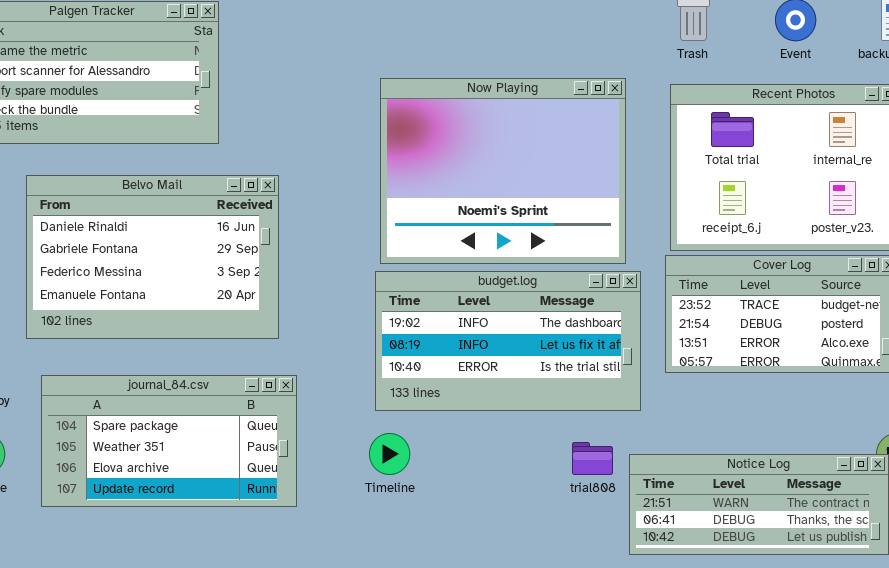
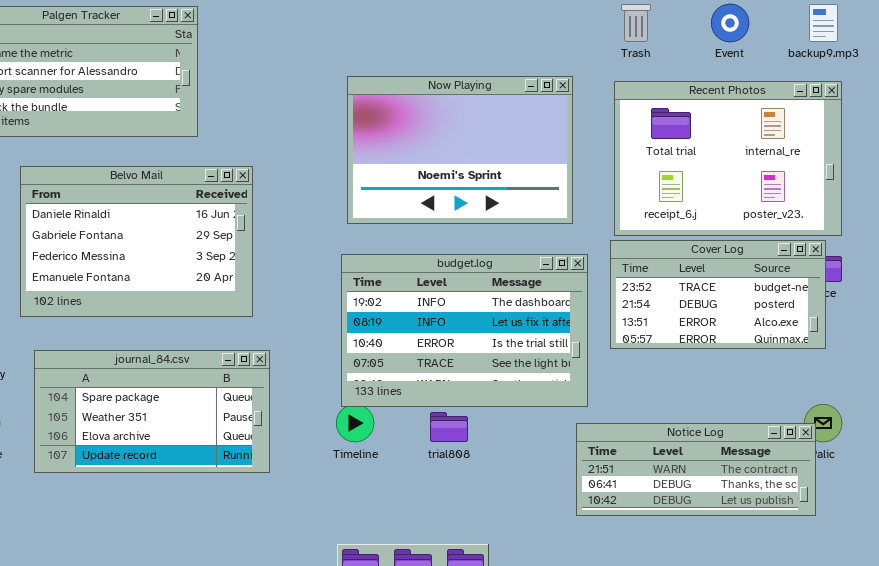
Now Playing: [380,78,626,264] -> [347,76,573,224], resized
budget.log: [375,271,641,411] -> [341,254,588,407], resized
trial808: [572,442,613,475] -> [430,412,468,442], moved

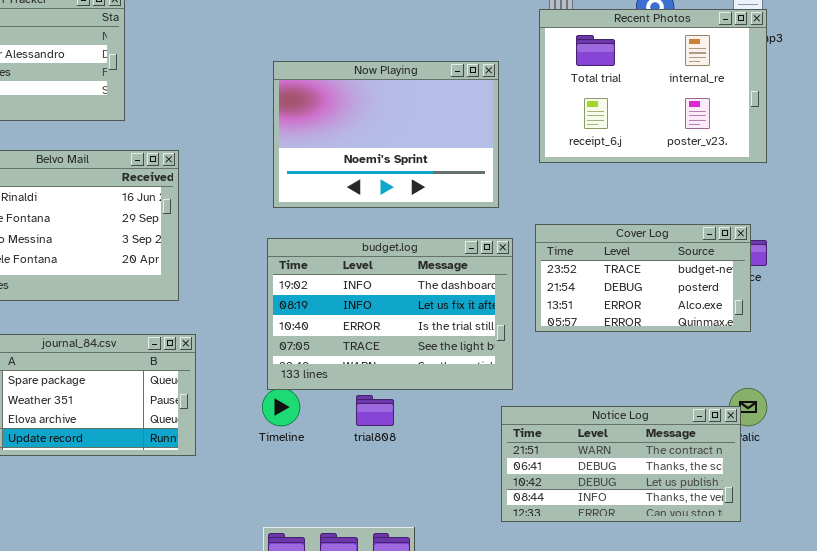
Recent Photos: [614,81,842,236] -> [539,9,767,163], moved
Notice Log: [576,423,816,516] -> [501,406,741,522], resized

